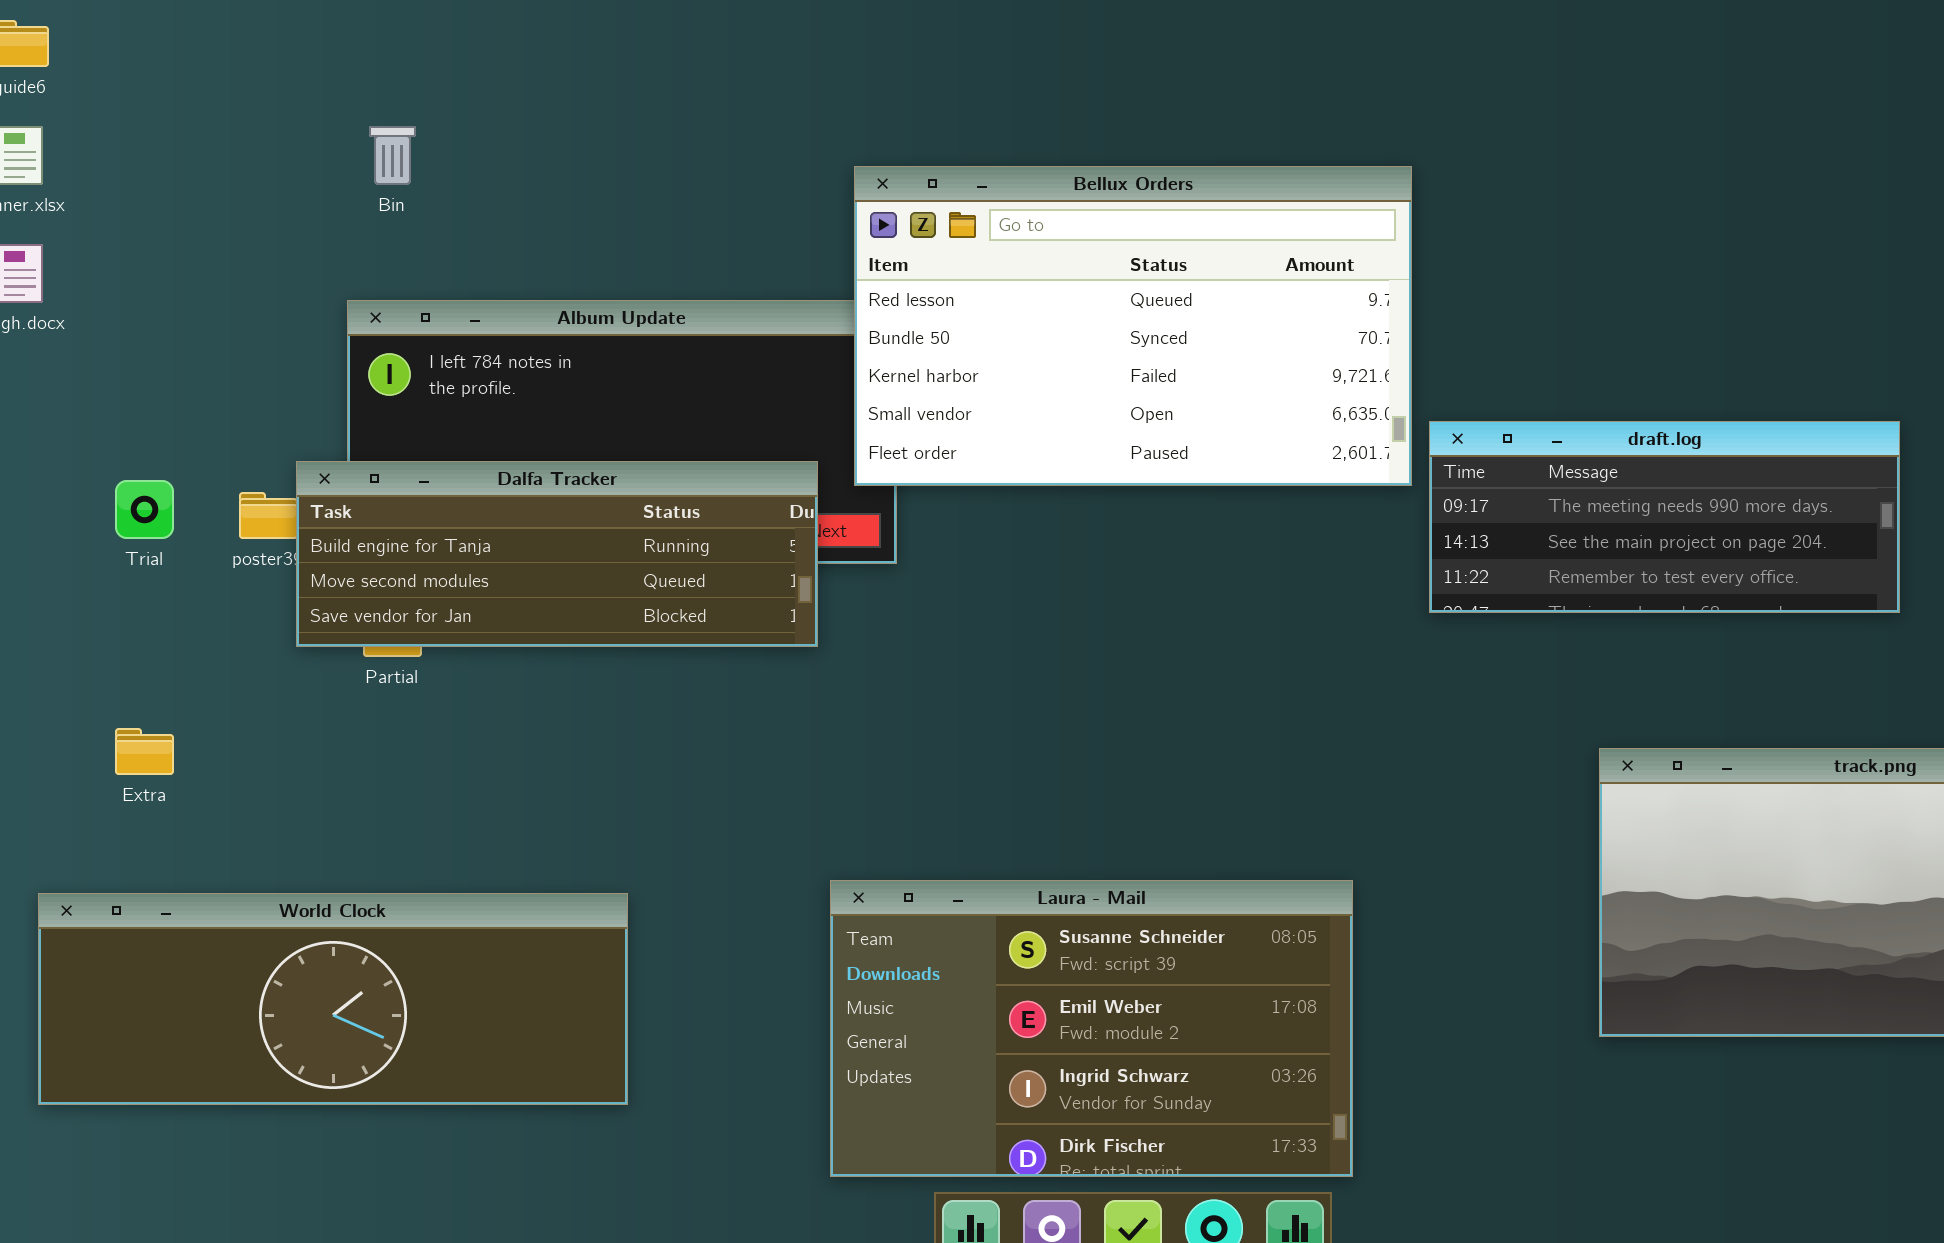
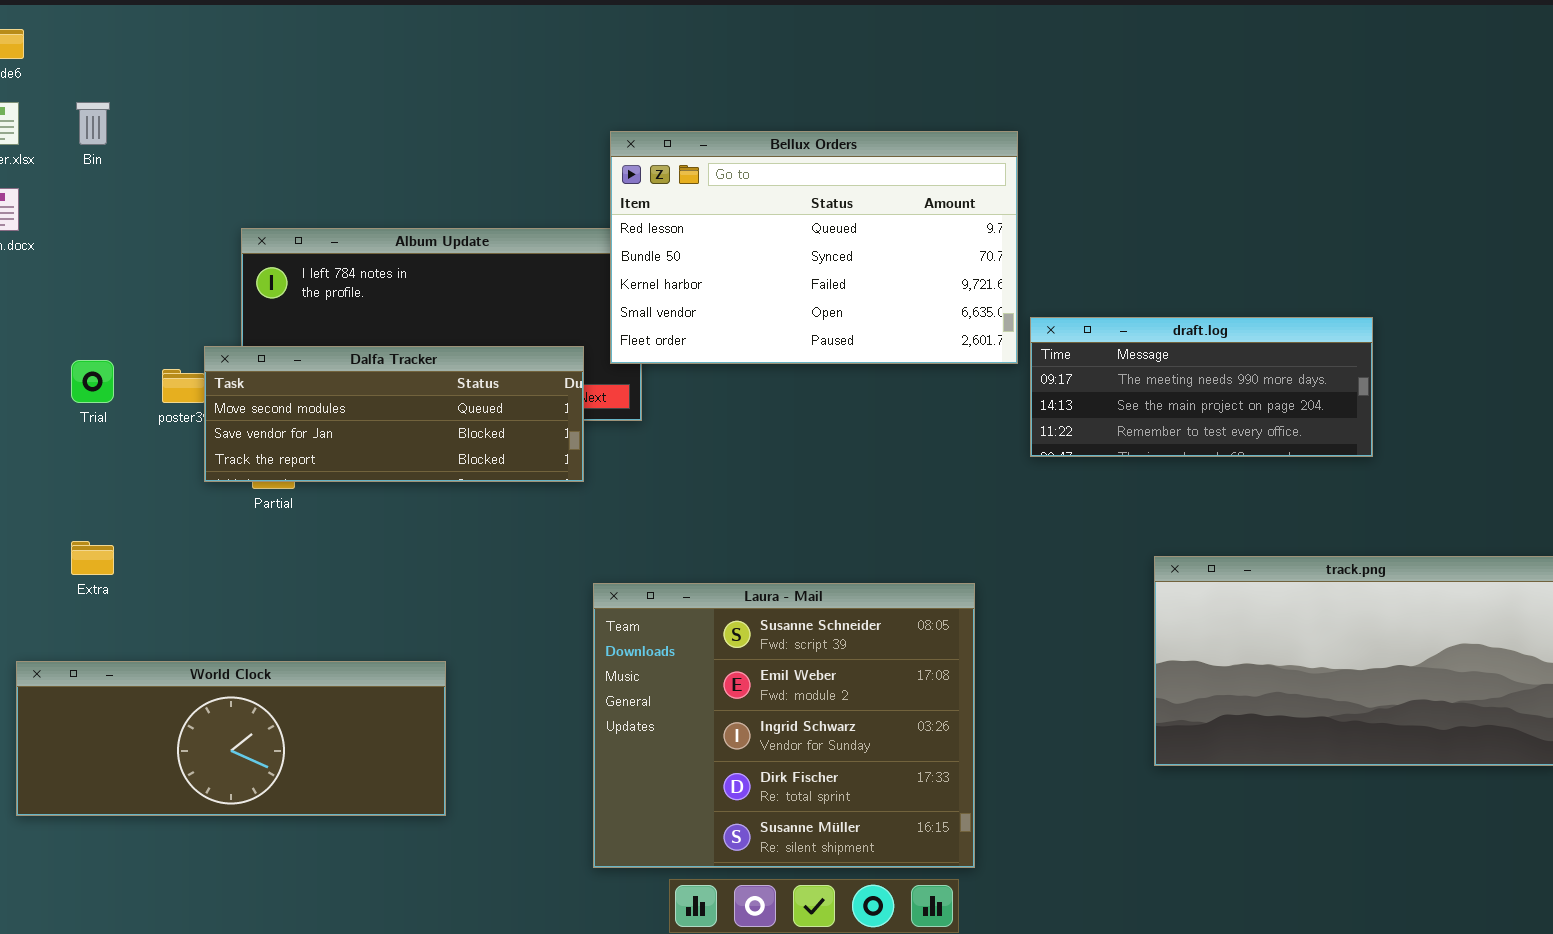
Bin: [369,126,416,185] -> [76,102,110,145], moved
Dalfa Tracker: [296,461,818,647] -> [204,346,584,482], scrolled down 1 row
Laura - Mail: [830,880,1353,1177] -> [593,583,975,868], resized

